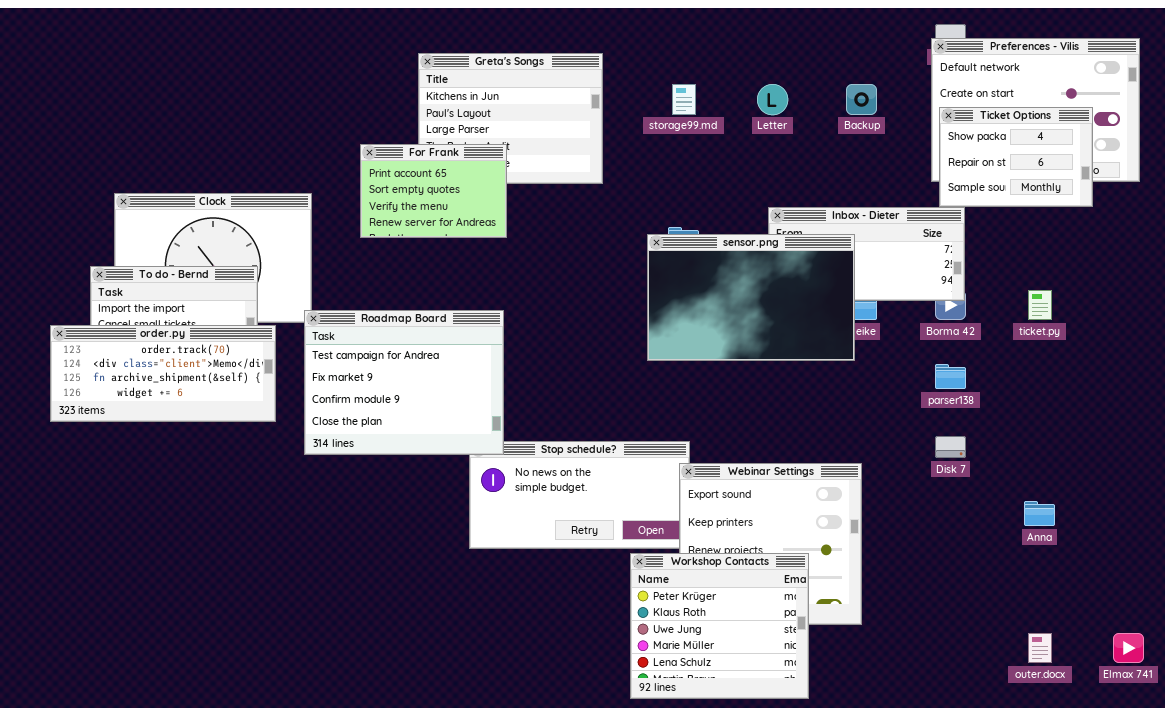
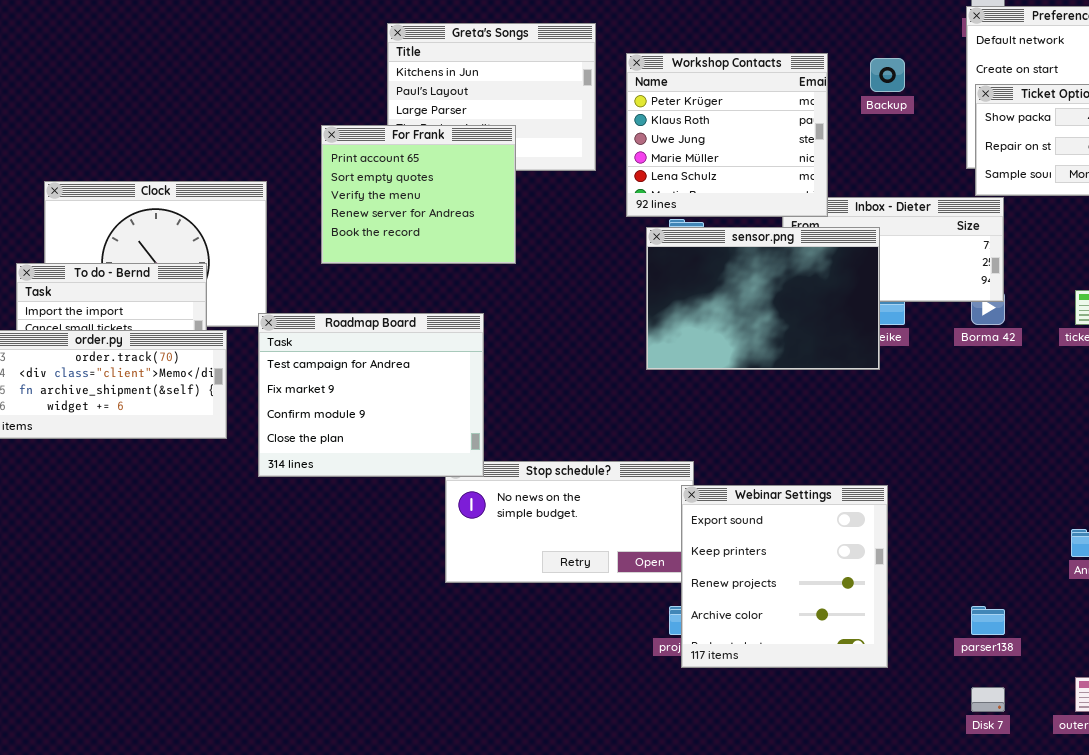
For Frank: [360,144,507,238] -> [321,125,516,264], resized
parser138: [935,364,966,389] -> [971,606,1005,635], moved
Disk 7: [935,436,966,458] -> [971,687,1005,712], moved
Workshop Contacts: [630,553,809,699] -> [626,53,828,217], moved

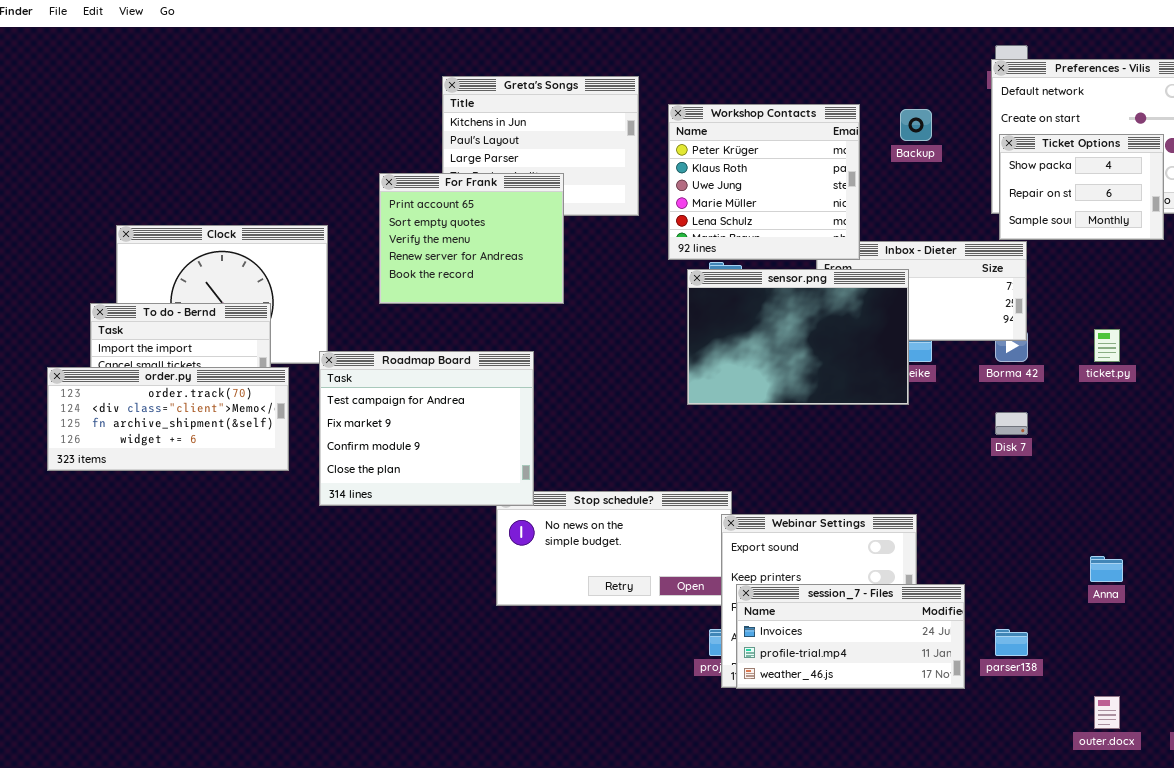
session_7 - Files: none -> [736,584,965,689], opened
Disk 7: [971,687,1005,712] -> [995,412,1028,435], moved

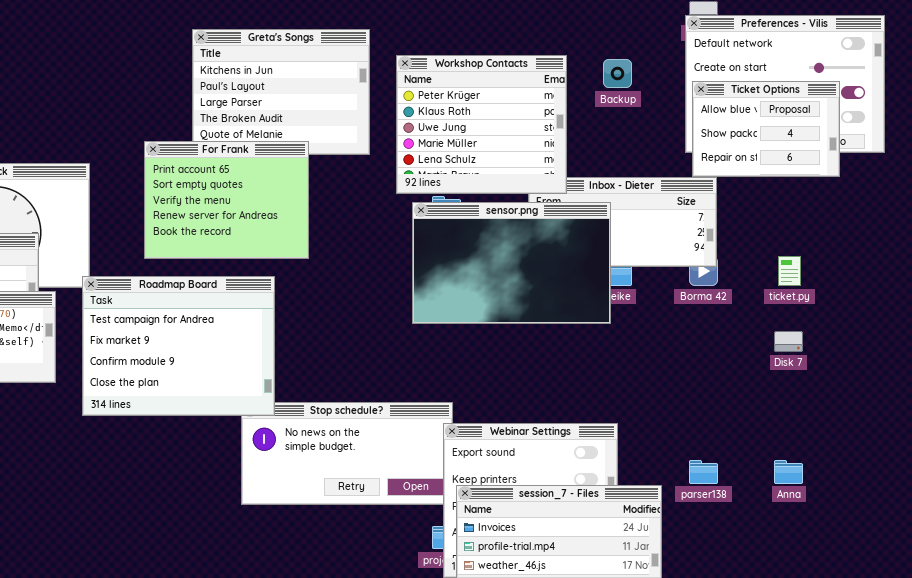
Ticket Options: [999,134,1164,240] -> [692,81,840,177], scrolled up 1 row
For Frank: [379,173,564,304] -> [144,141,309,259], moved
Disk 7: [995,412,1028,435] -> [774,331,803,352], moved
parser138: [995,629,1028,656] -> [689,460,718,484], moved

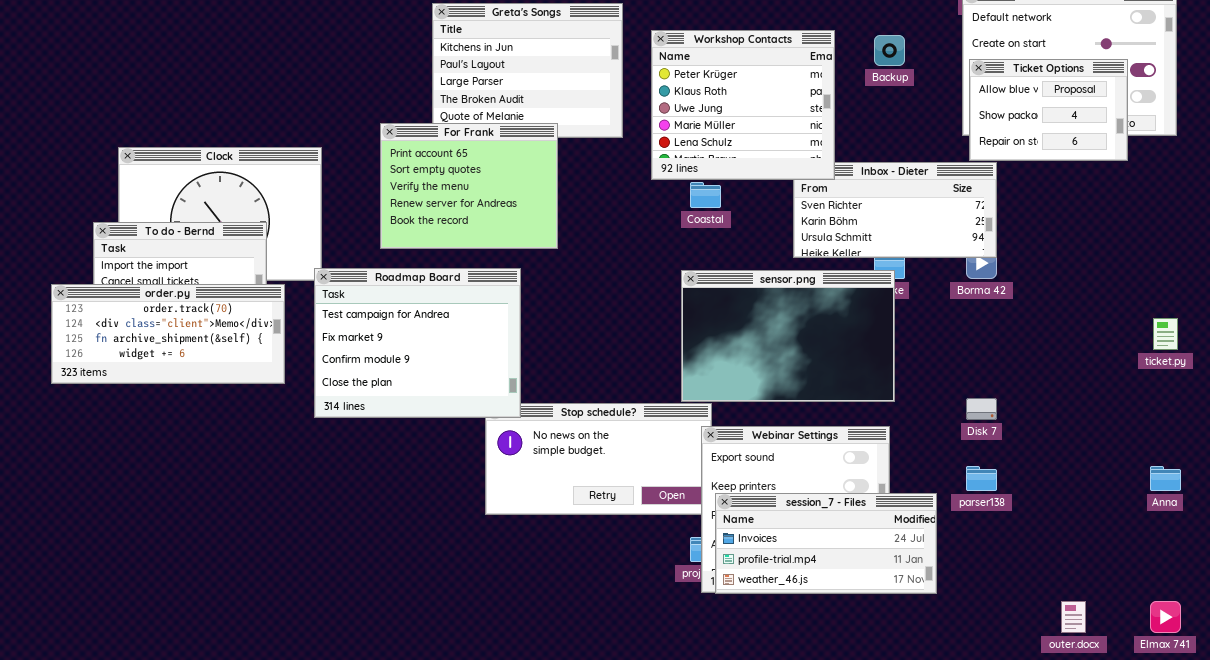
sensor.png: [412,202,611,324] -> [681,270,895,402], moved
ticket.py: [778,256,801,286] -> [1153,318,1178,350], moved
Disk 7: [774,331,803,352] -> [966,398,997,420], moved
Anna: [774,460,803,484] -> [1150,466,1181,491], moved

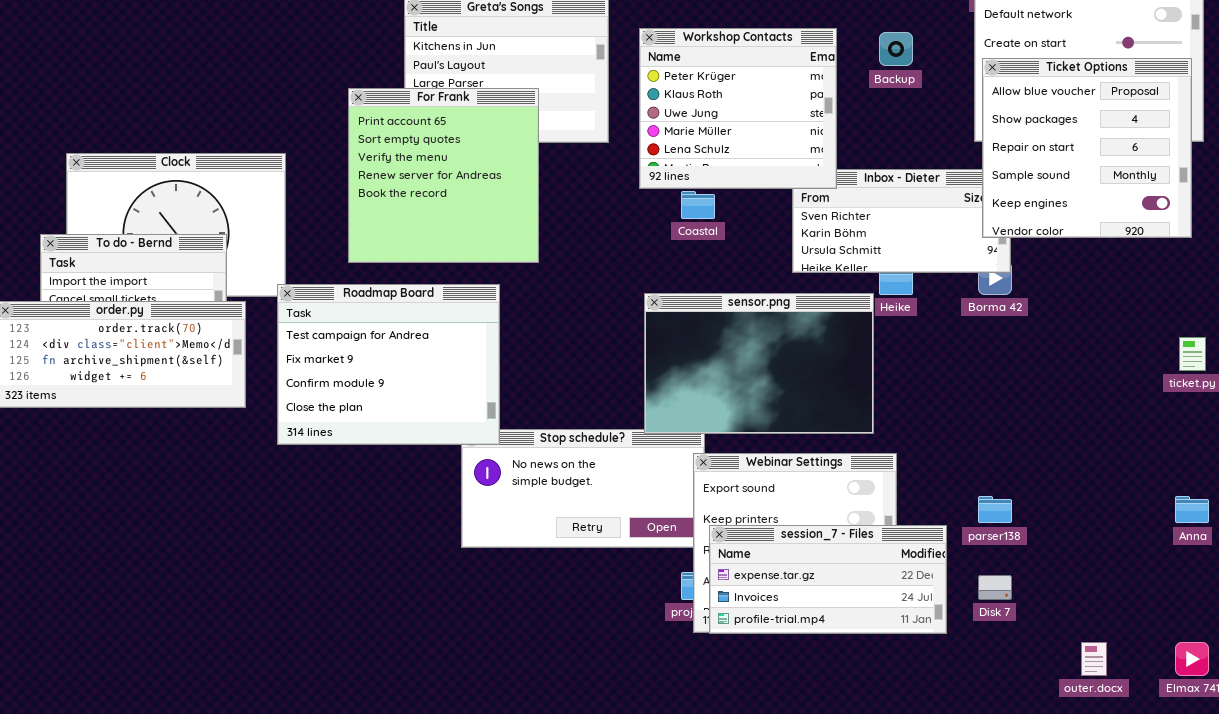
Ticket Options: [969,59,1128,161] -> [982,58,1192,238], resized
For Frank: [380,123,558,249] -> [348,88,539,263], resized
sensor.png: [681,270,895,402] -> [644,293,874,434], moved
Disk 7: [966,398,997,420] -> [978,575,1012,600], moved
session_7 - Files: [715,493,937,594] -> [709,525,947,634], scrolled up 1 row

